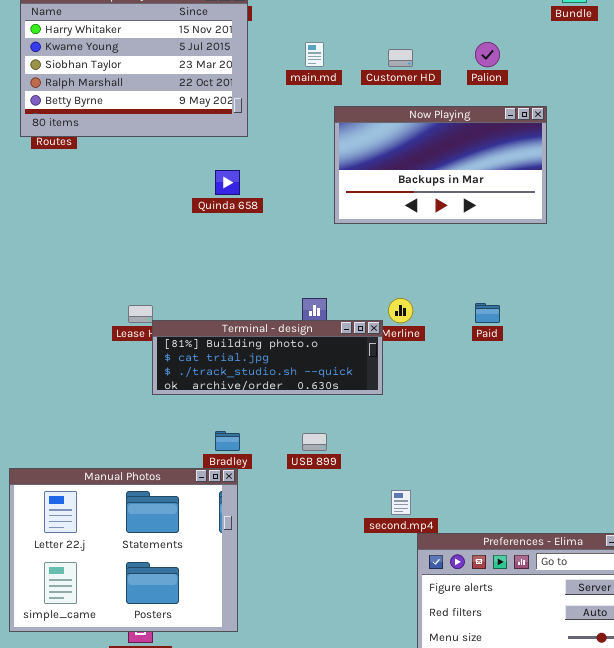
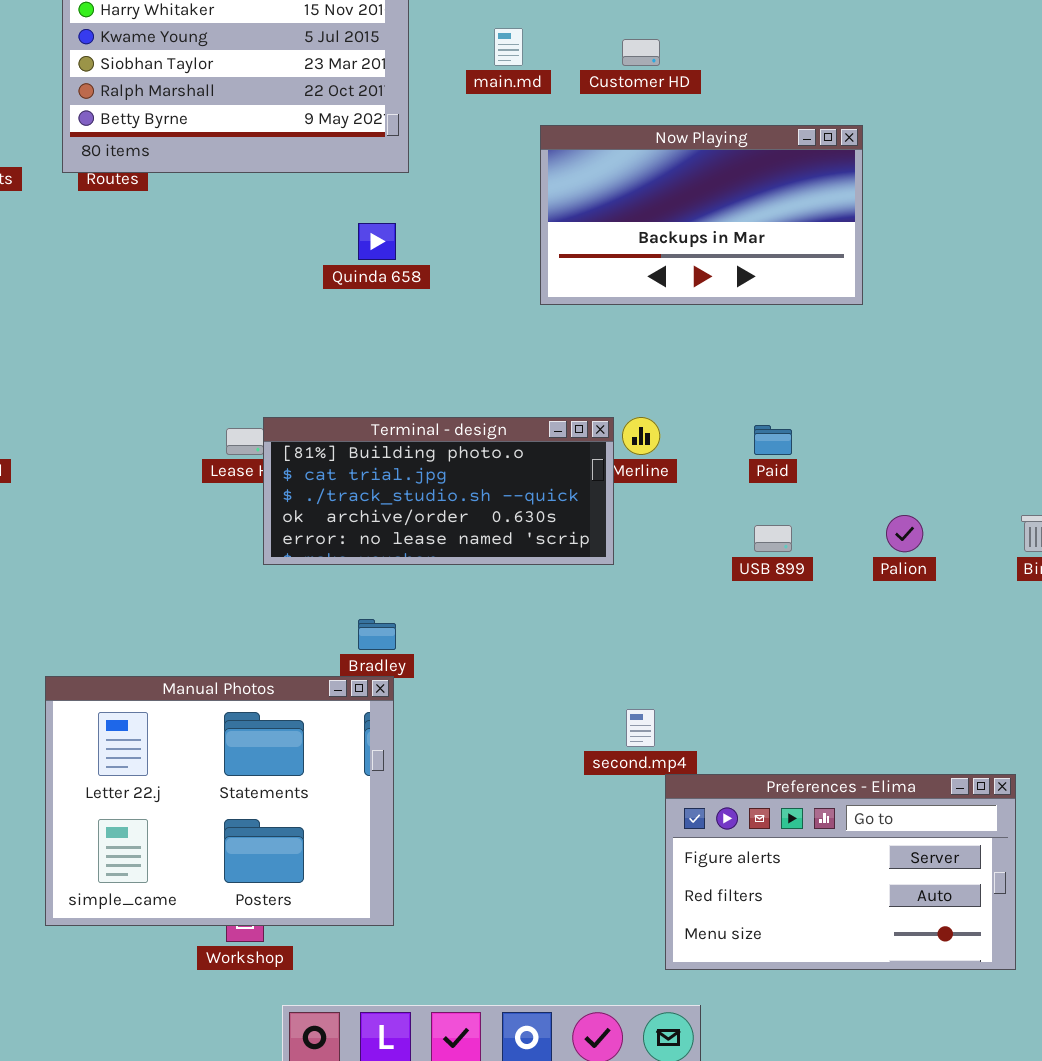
Palion: [475,42,500,67] -> [886,515,923,552], moved
Terminal - design: [152,320,383,395] -> [263,417,614,565], resized
USB 899: [302,433,327,451] -> [754,525,792,552], moved

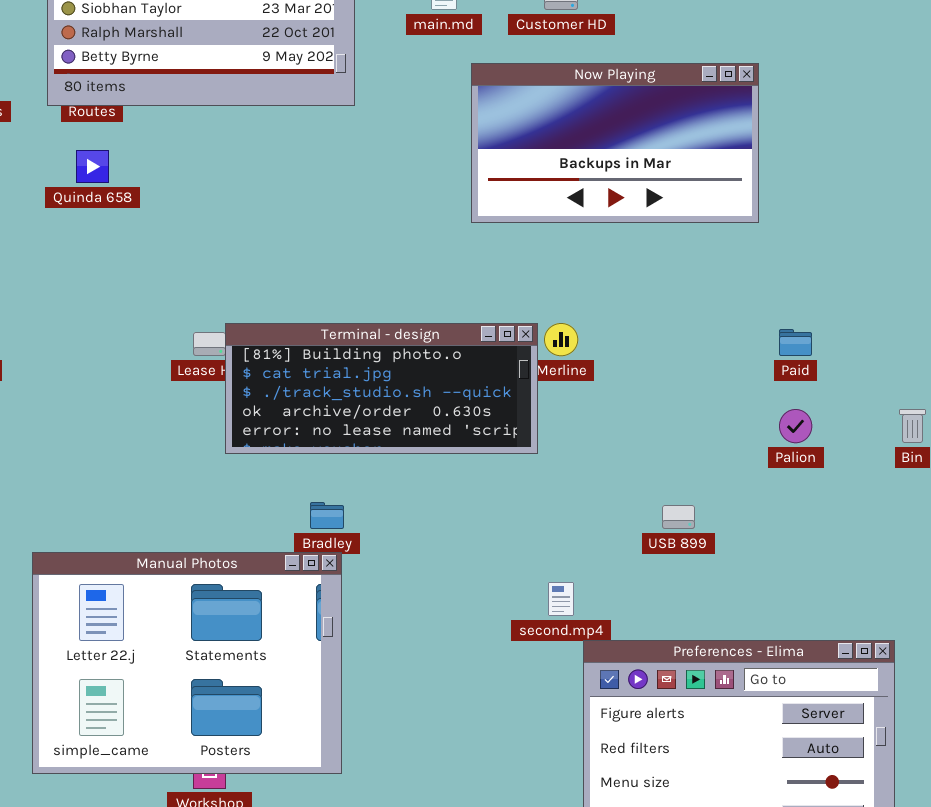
Quinda 658: [358,223,396,260] -> [76,150,109,183], moved
Paid: [754,425,792,455] -> [779,329,812,356], moved
USB 899: [754,525,792,552] -> [662,505,695,529], moved

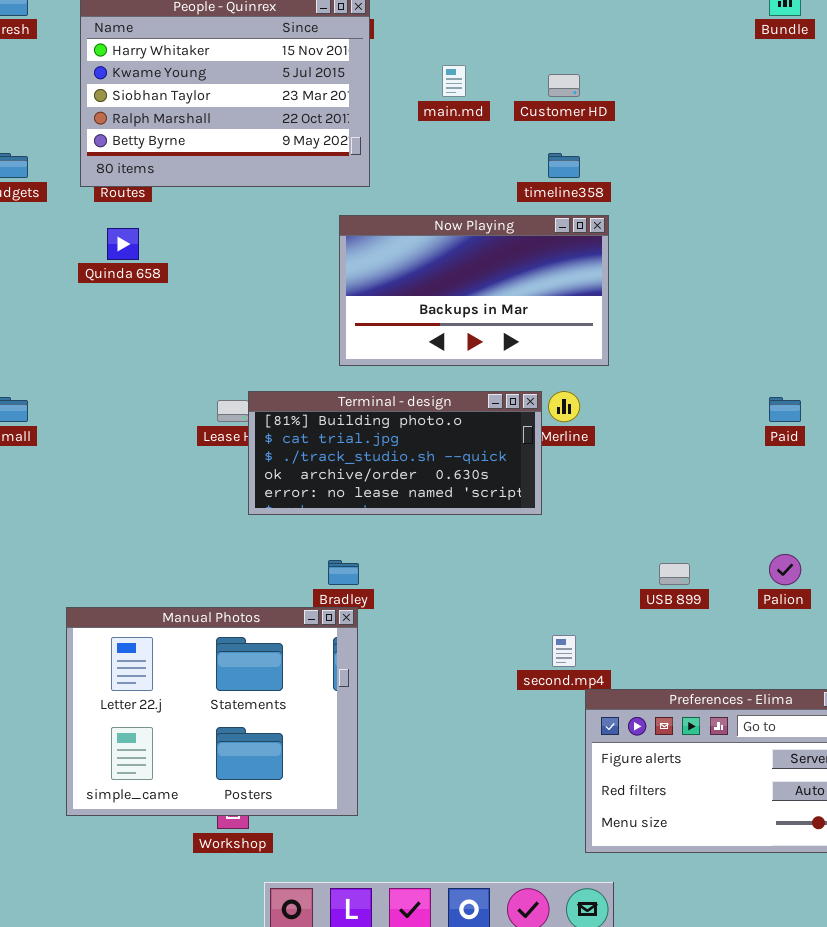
Now Playing: [471,63,759,223] -> [339,215,609,366], moved
Palion: [779,409,812,443] -> [769,554,801,585], moved

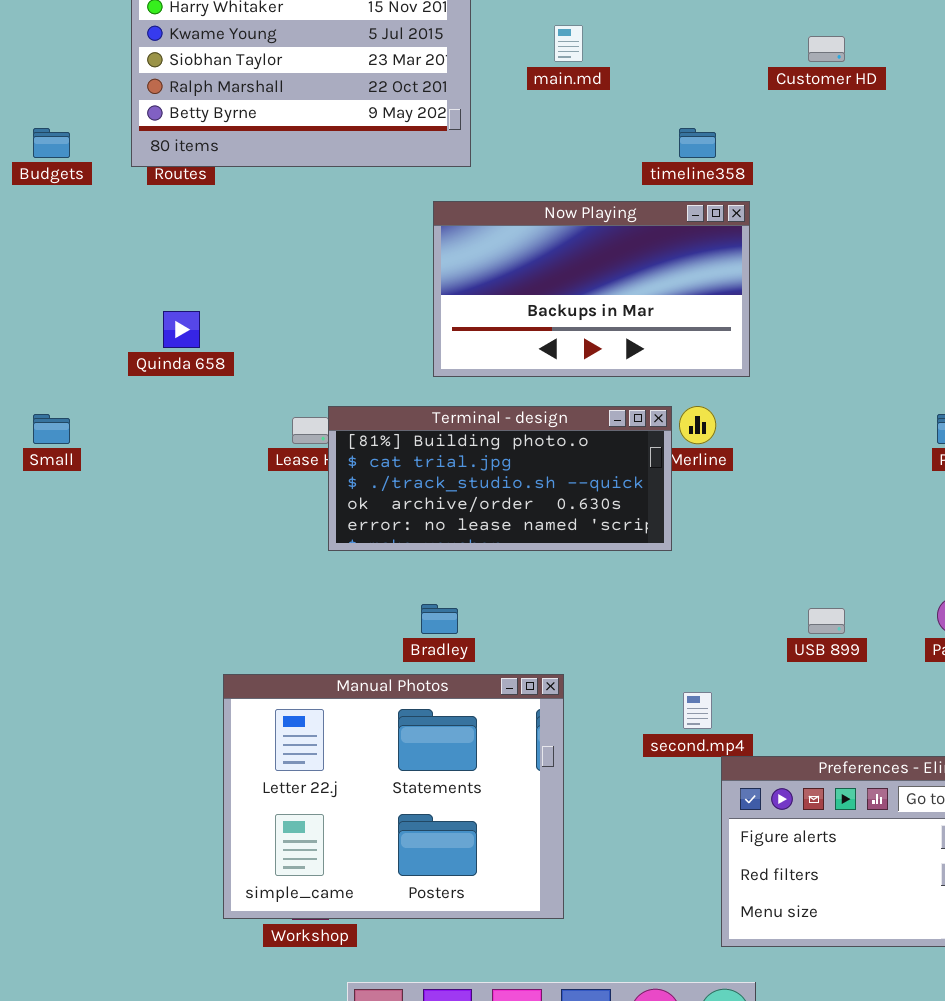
Customer HD: [548,74,580,97] -> [808,36,845,62], moved
Quinda 658: [107,228,139,260] -> [163,311,200,348], moved
Manual Photos: [66,607,358,816] -> [223,674,564,919], moved

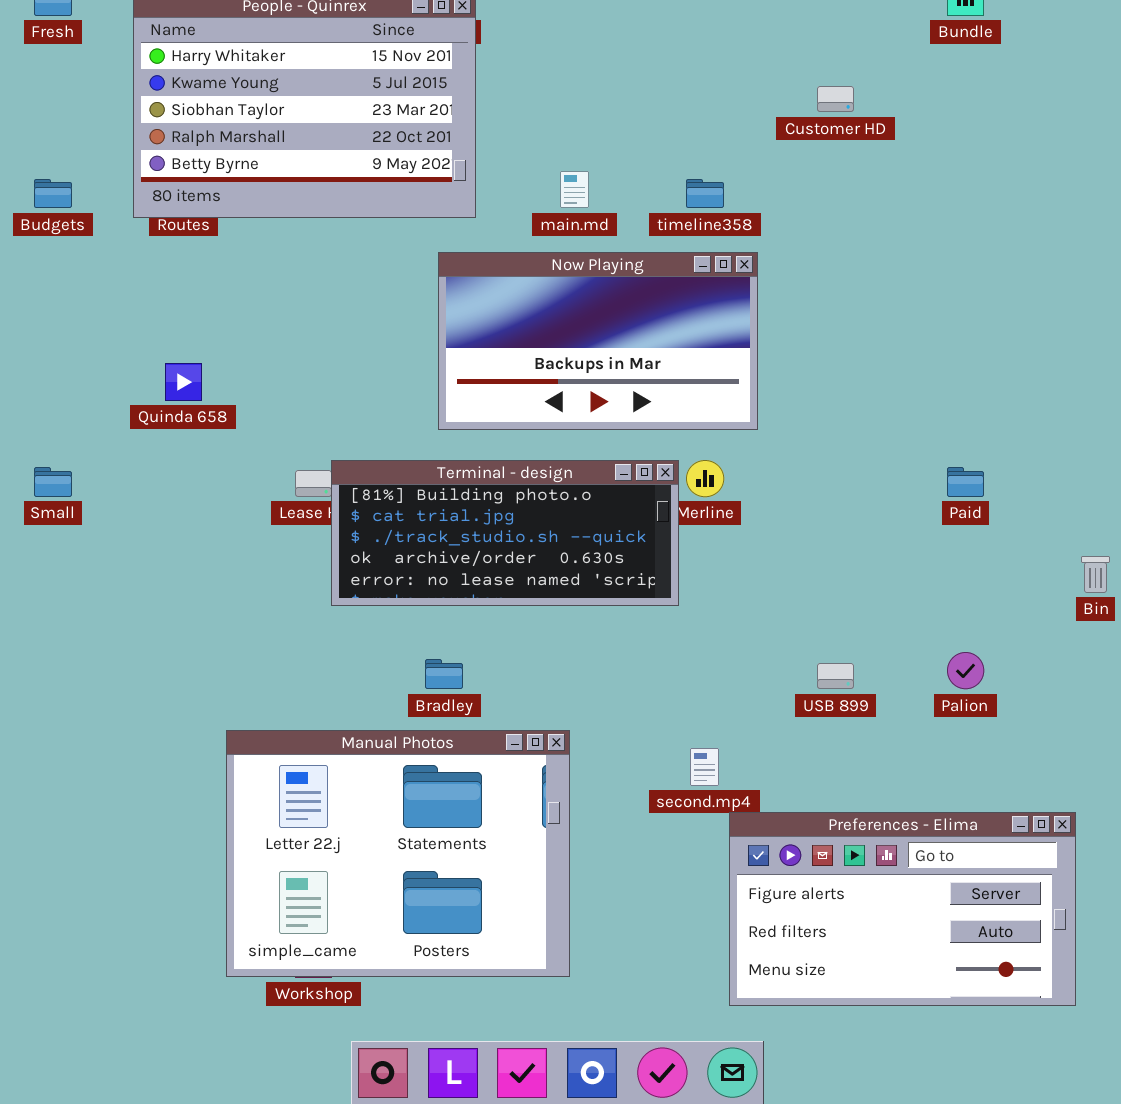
main.md: [554,25,583,62] -> [560,171,589,208], moved

